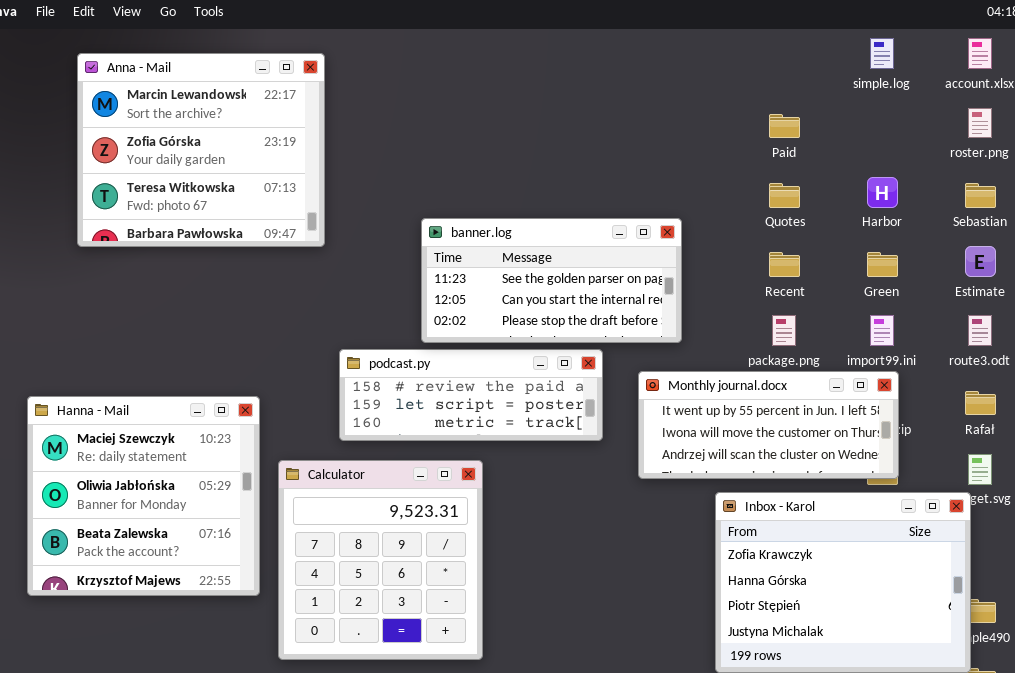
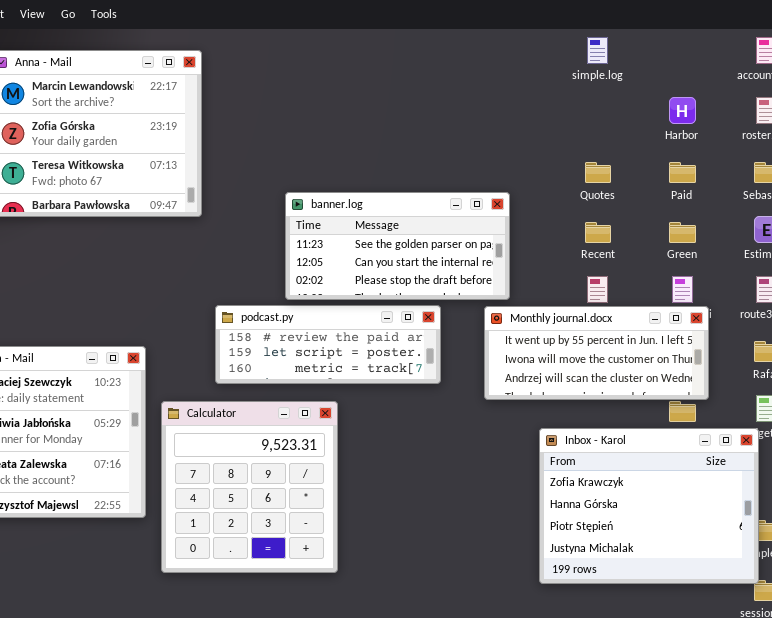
simple.log: [870,38,894,69] -> [587,37,608,64], moved
Paid: [769,114,800,138] -> [669,162,696,183], moved
Harbor: [867,177,898,208] -> [669,97,696,124], moved
Monthly journal.docx: [638,371,899,479] -> [484,306,709,400], moved

